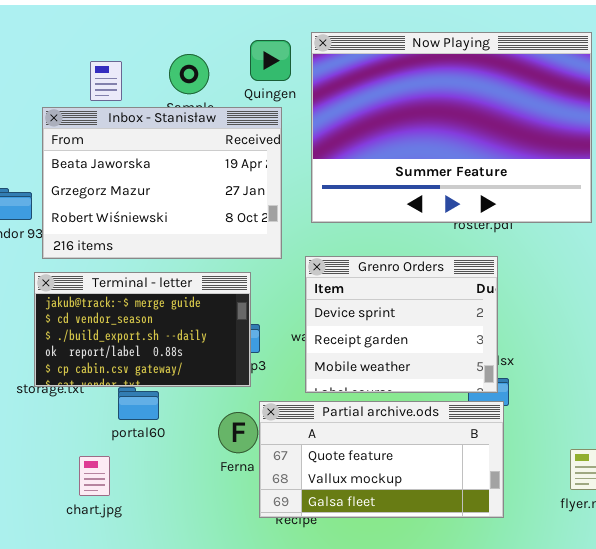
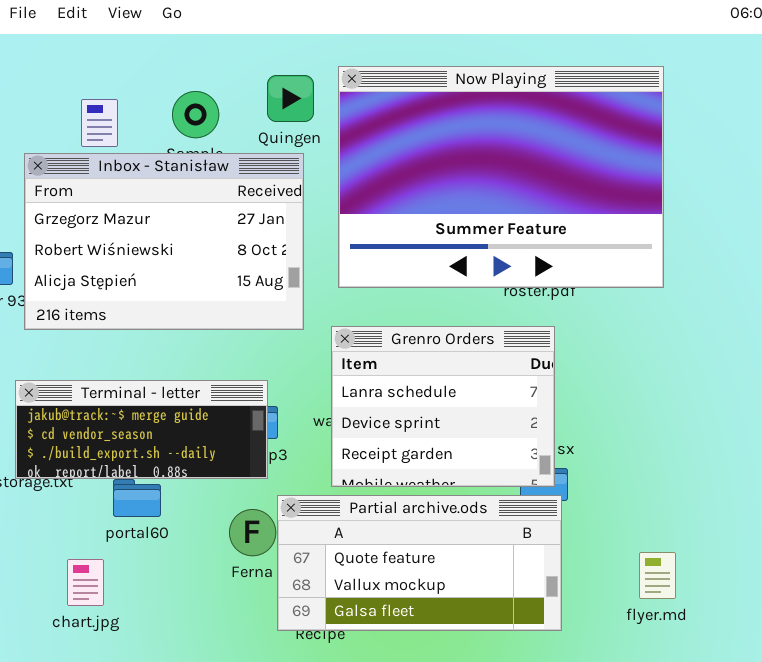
Inbox - Stanisław: [42,107,282,259] -> [24,153,304,330], scrolled down 1 row
Grenro Orders: [305,256,498,393] -> [331,326,555,487], scrolled up 1 row
Terminal - letter: [34,272,251,387] -> [15,380,268,479], resized

